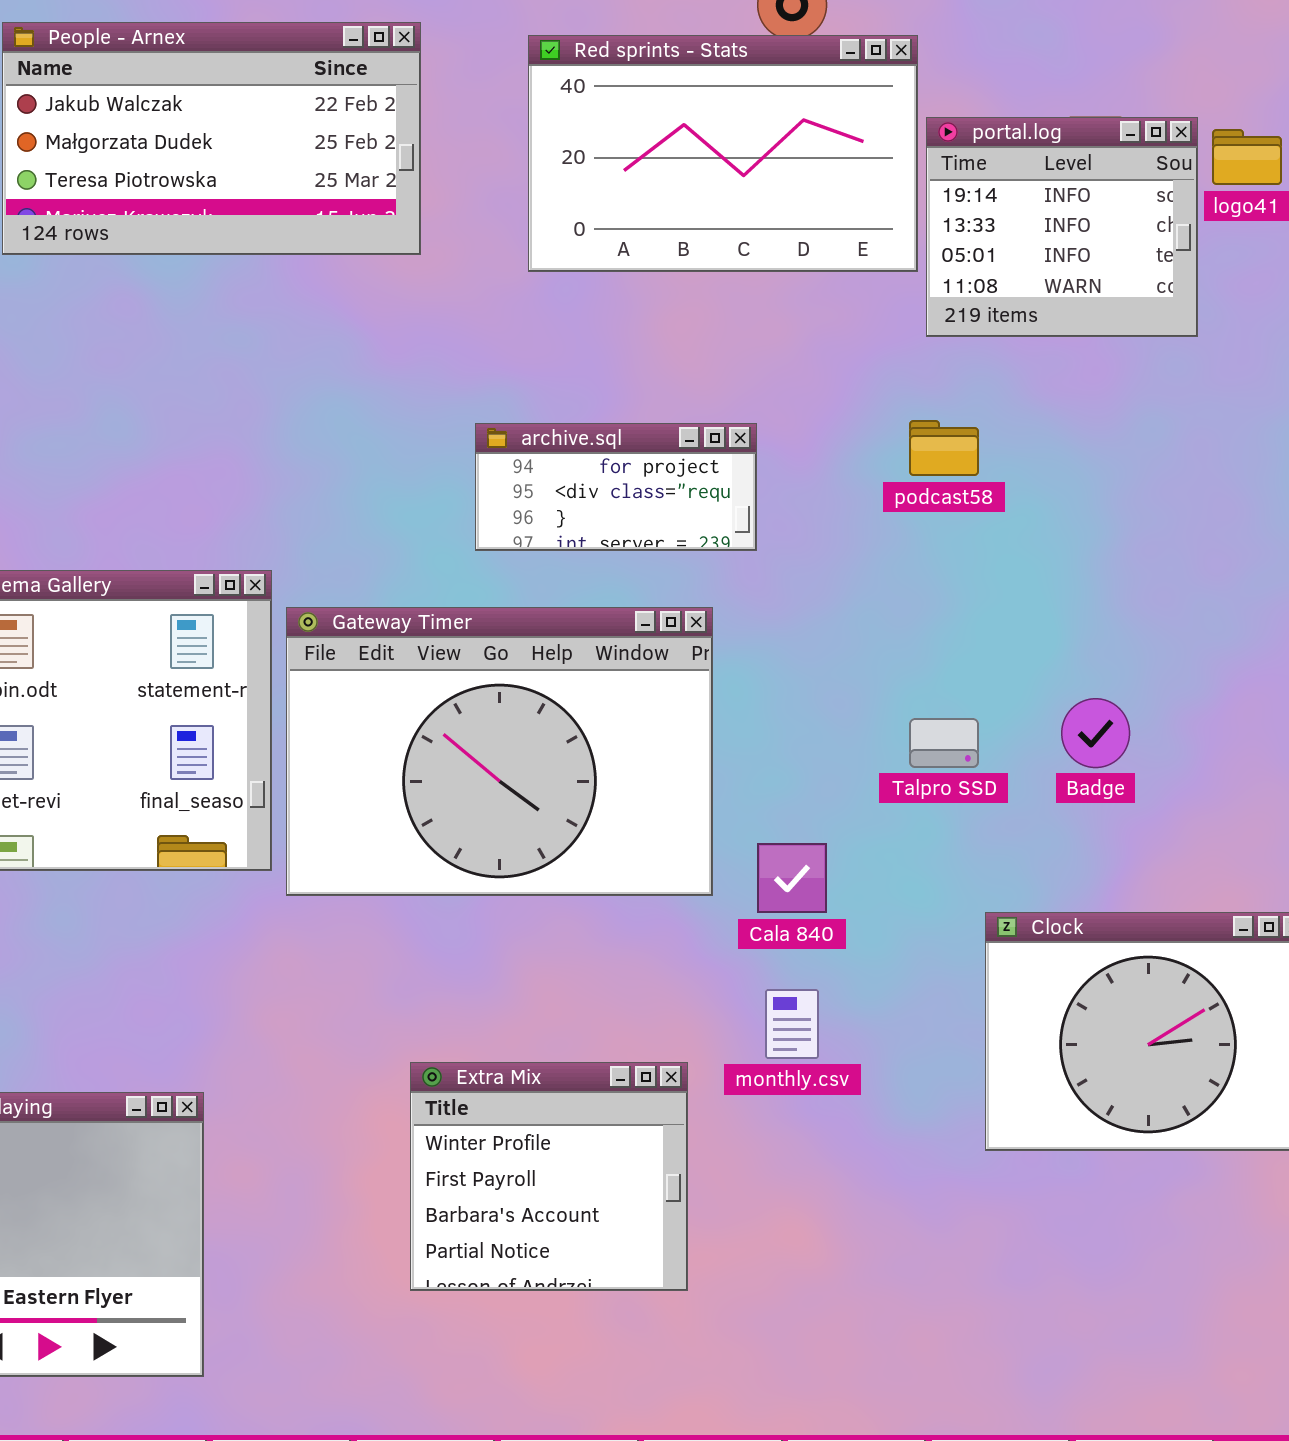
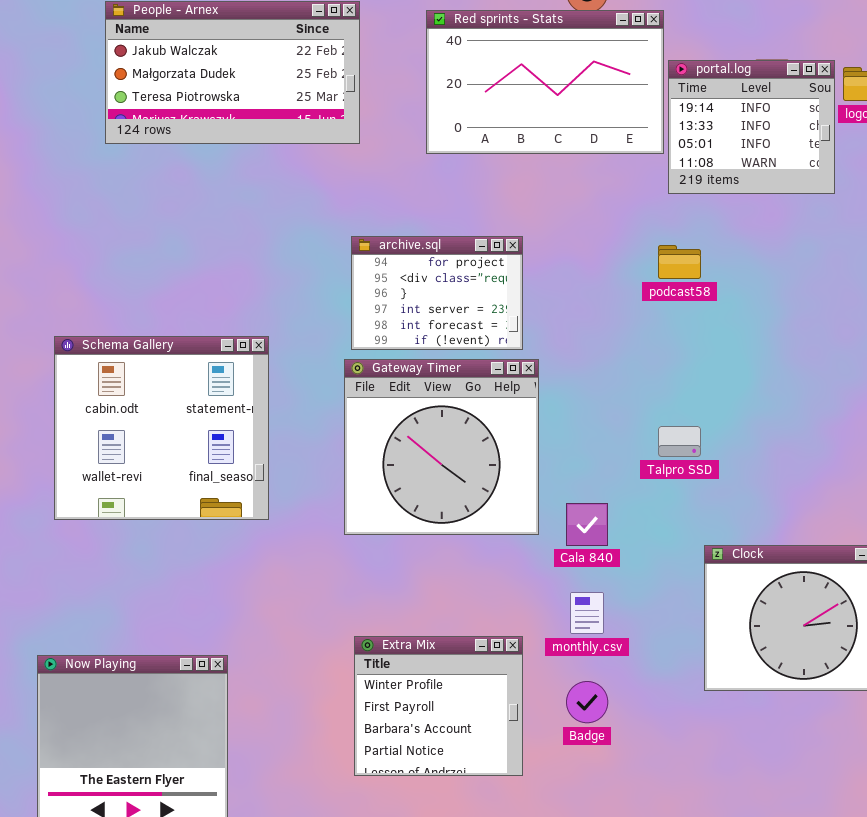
archive.sql: [475,423,757,551] -> [351,236,523,350], moved, resized
Gateway Timer: [286,607,713,896] -> [344,359,539,535], resized
Badge: [1061,698,1130,768] -> [566,681,608,723], moved

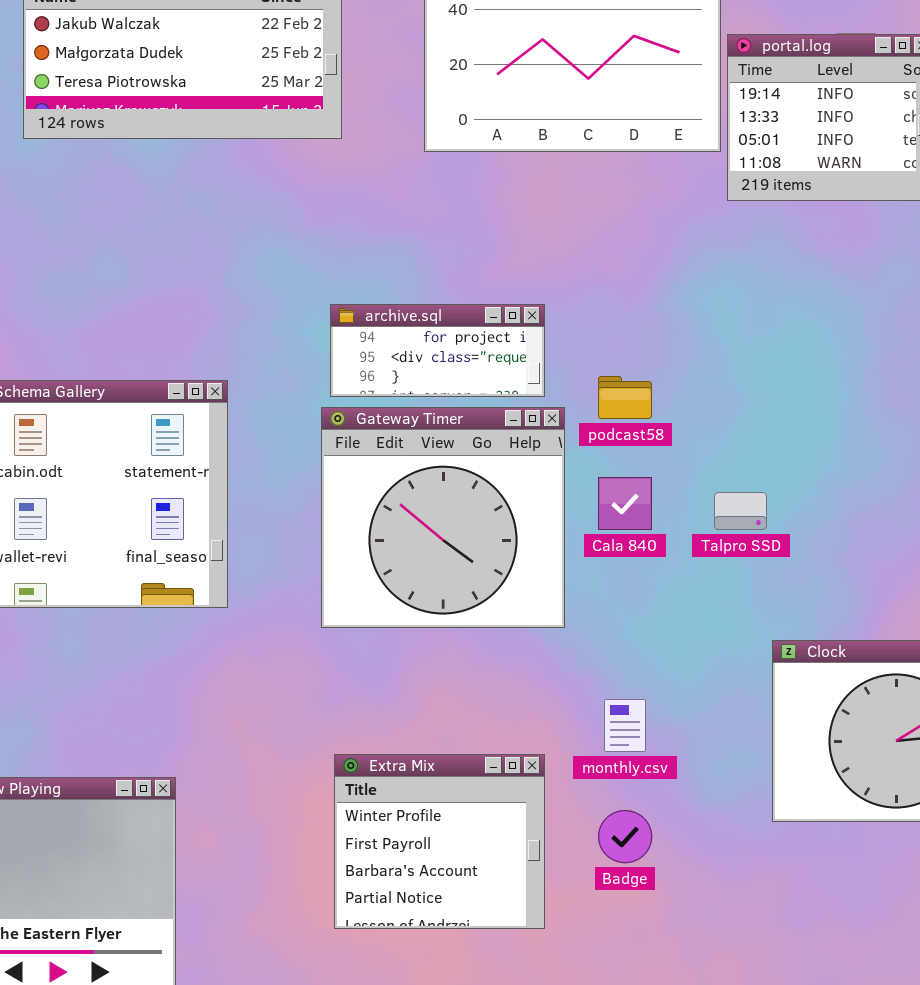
archive.sql: [351,236,523,350] -> [330,304,545,397], resized
podcast58: [658,245,701,279] -> [598,376,652,419], moved
Cala 840: [566,503,608,546] -> [598,477,652,530], moved

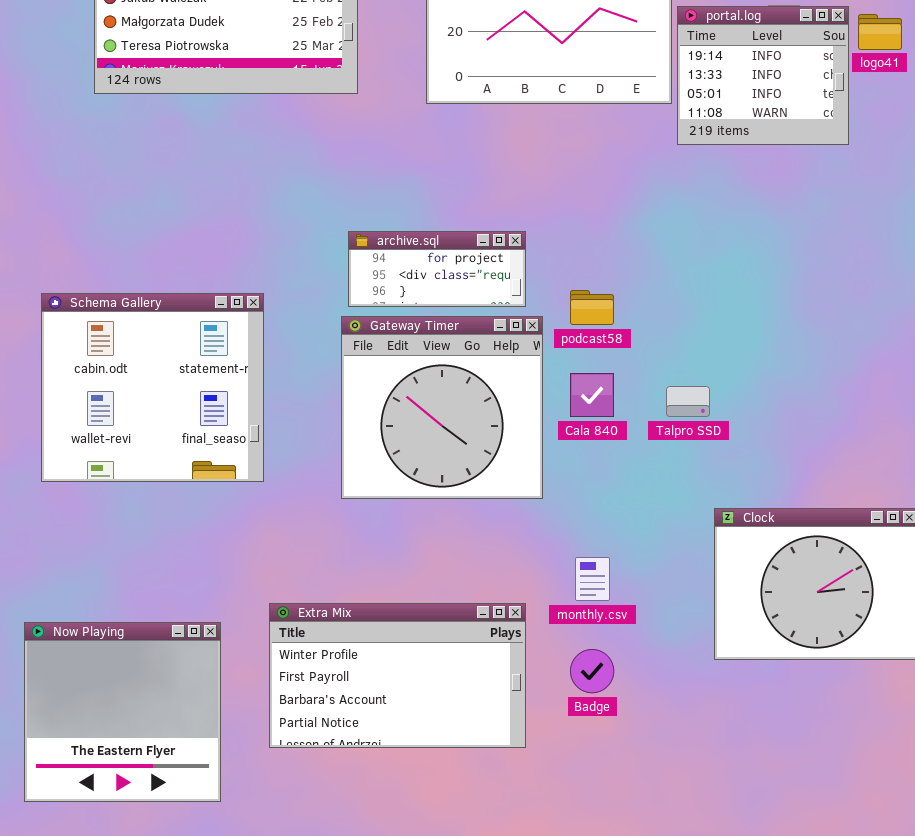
Extra Mix: [334,754,545,929] -> [269,603,526,748], resized

